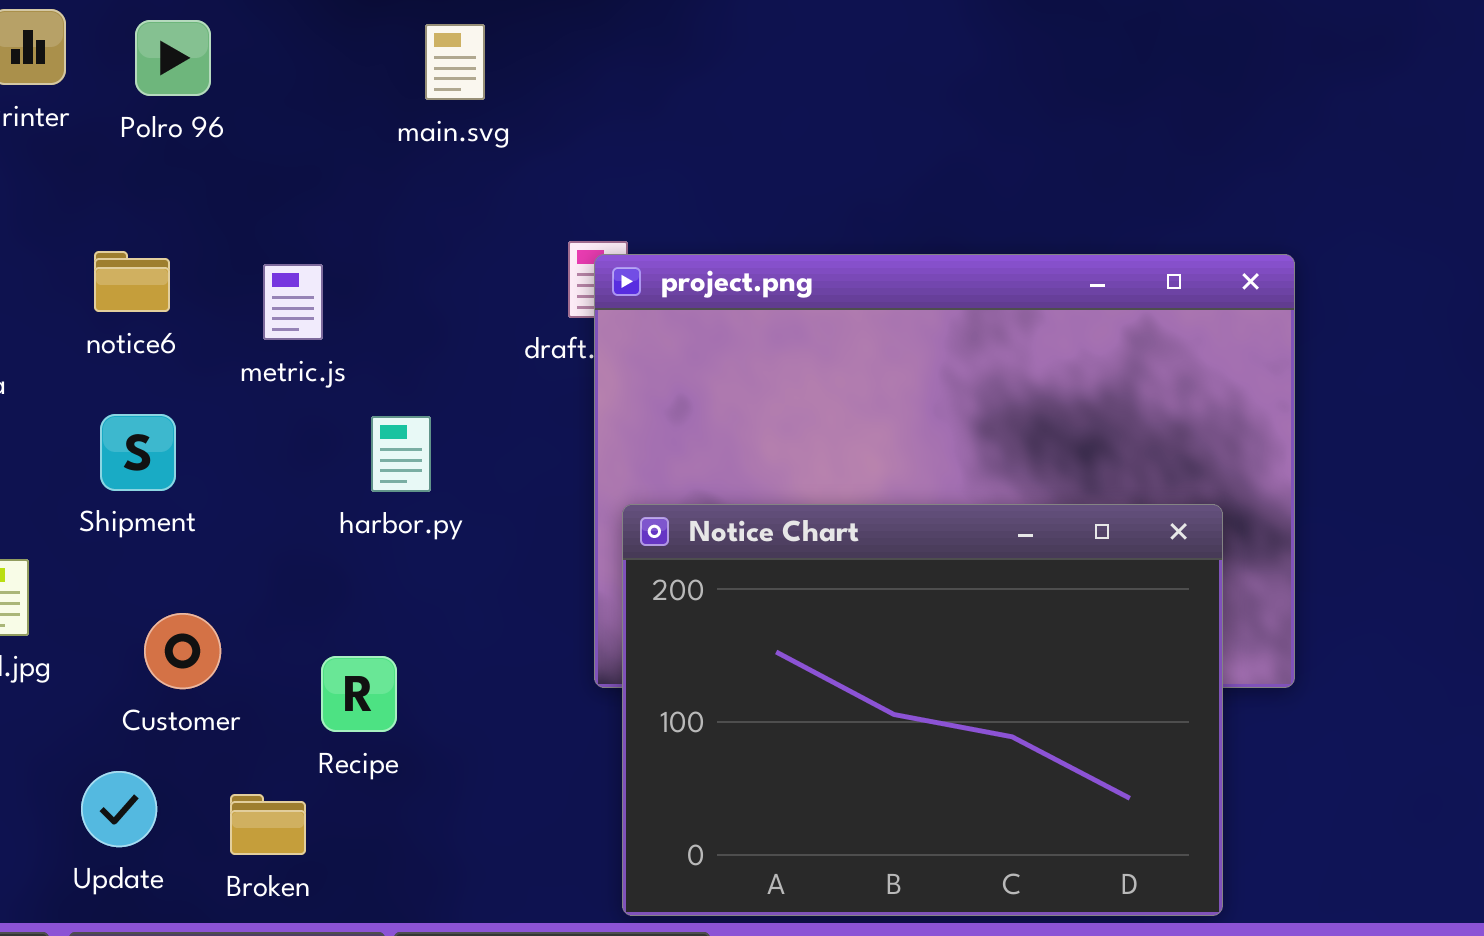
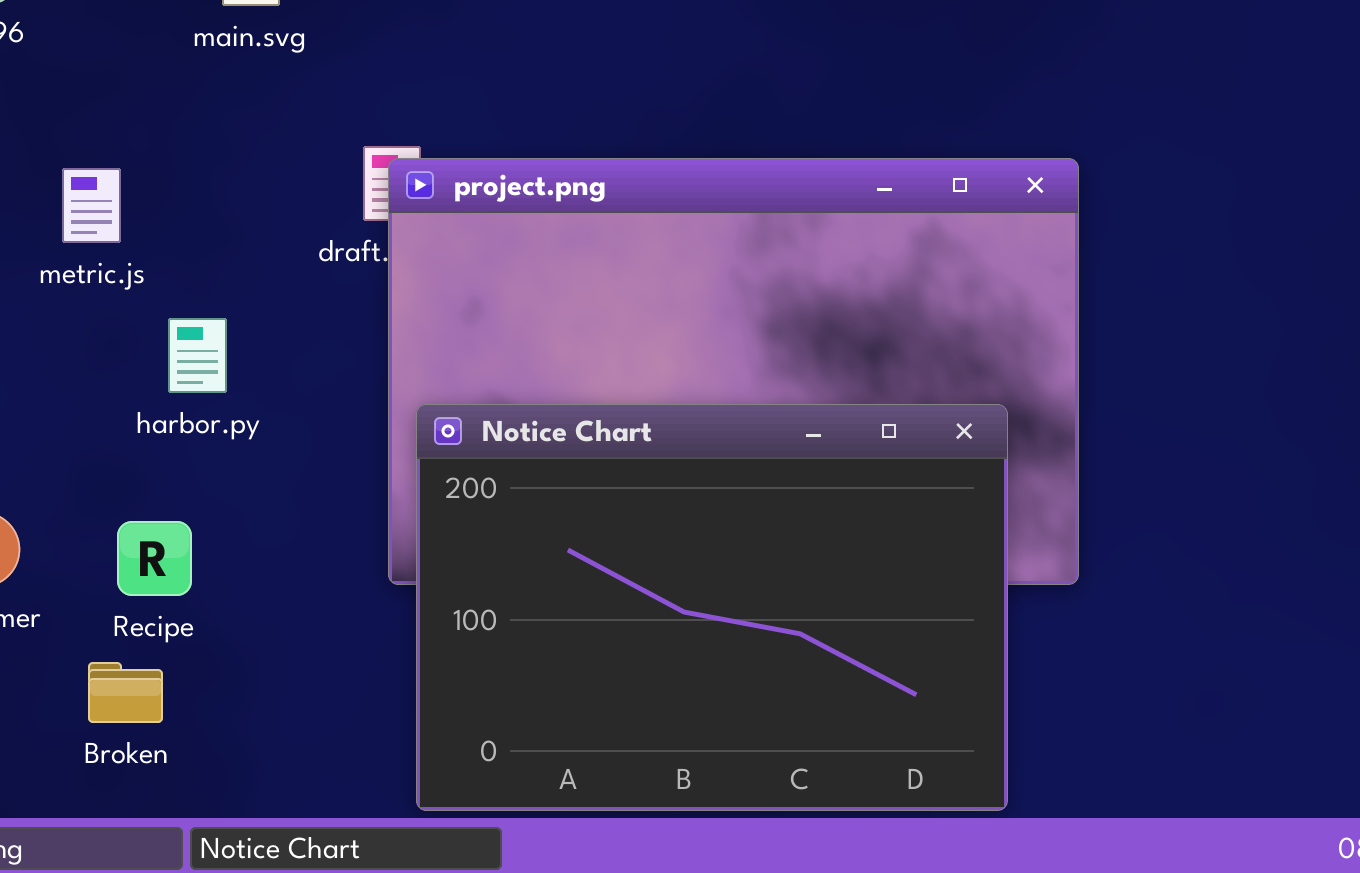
Recipe: [321,656,397,732] -> [117,521,192,596], moved
Broken: [230,794,306,855] -> [88,662,163,723], moved

